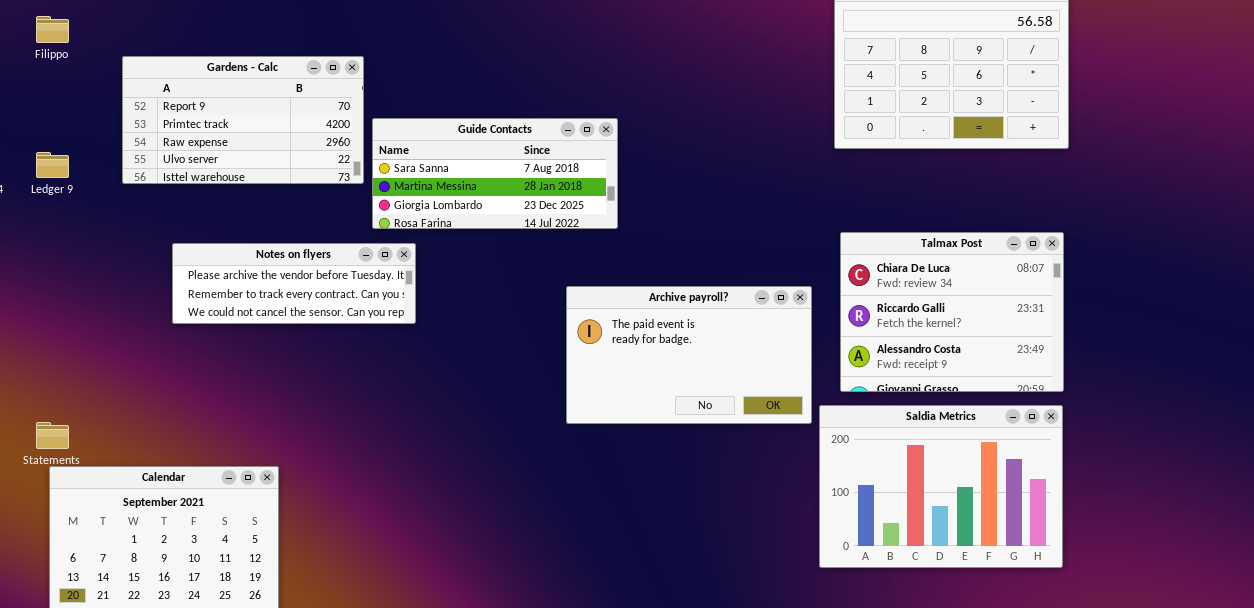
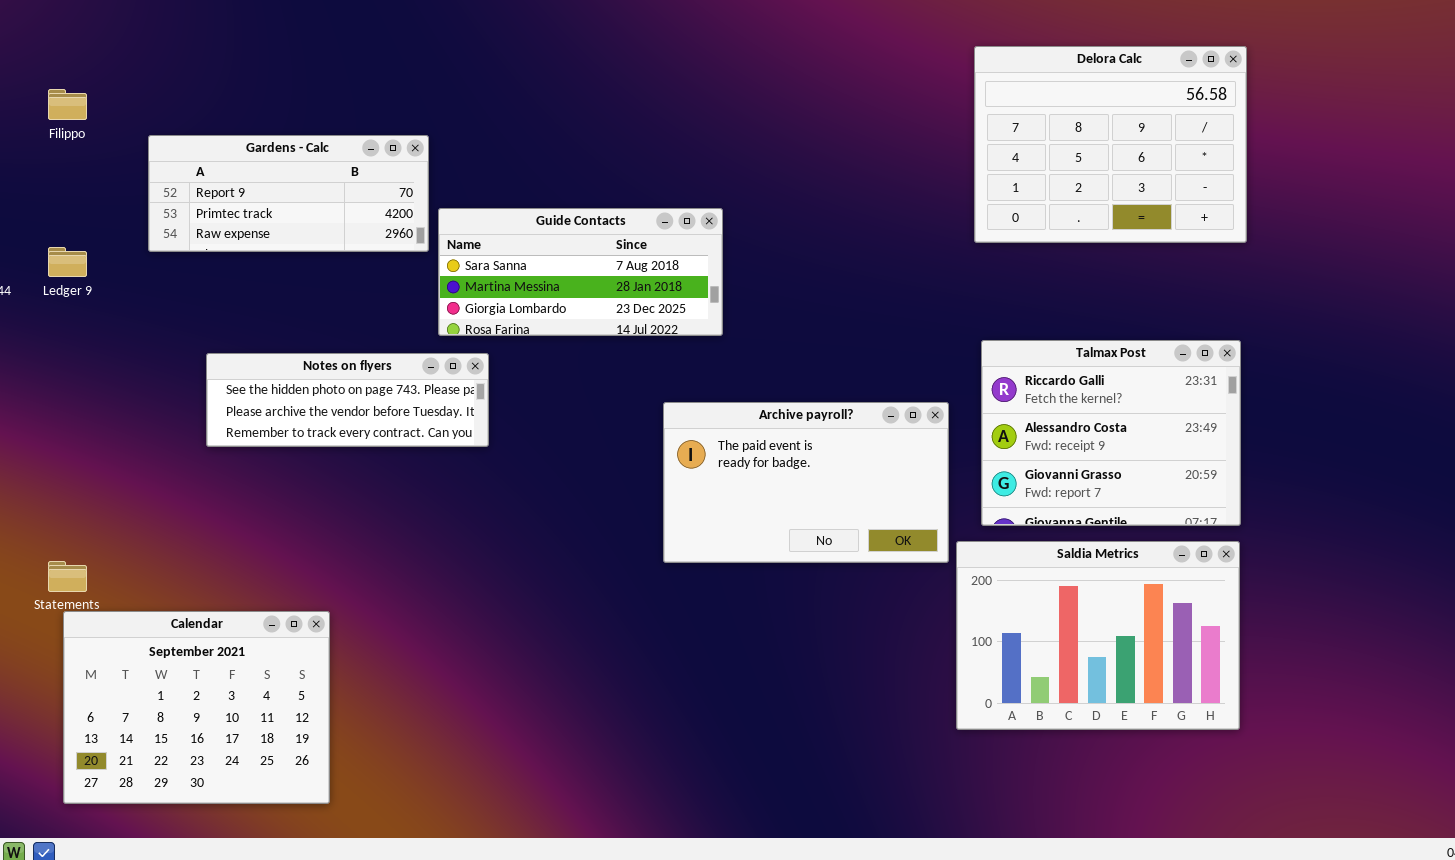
Gardens - Calc: [122,56,364,184] -> [148,135,429,252], resized
Talmax Post: [840,232,1064,392] -> [981,340,1241,526], scrolled down 1 row
Notes on flyers: [172,243,416,324] -> [206,353,489,447], scrolled up 1 row

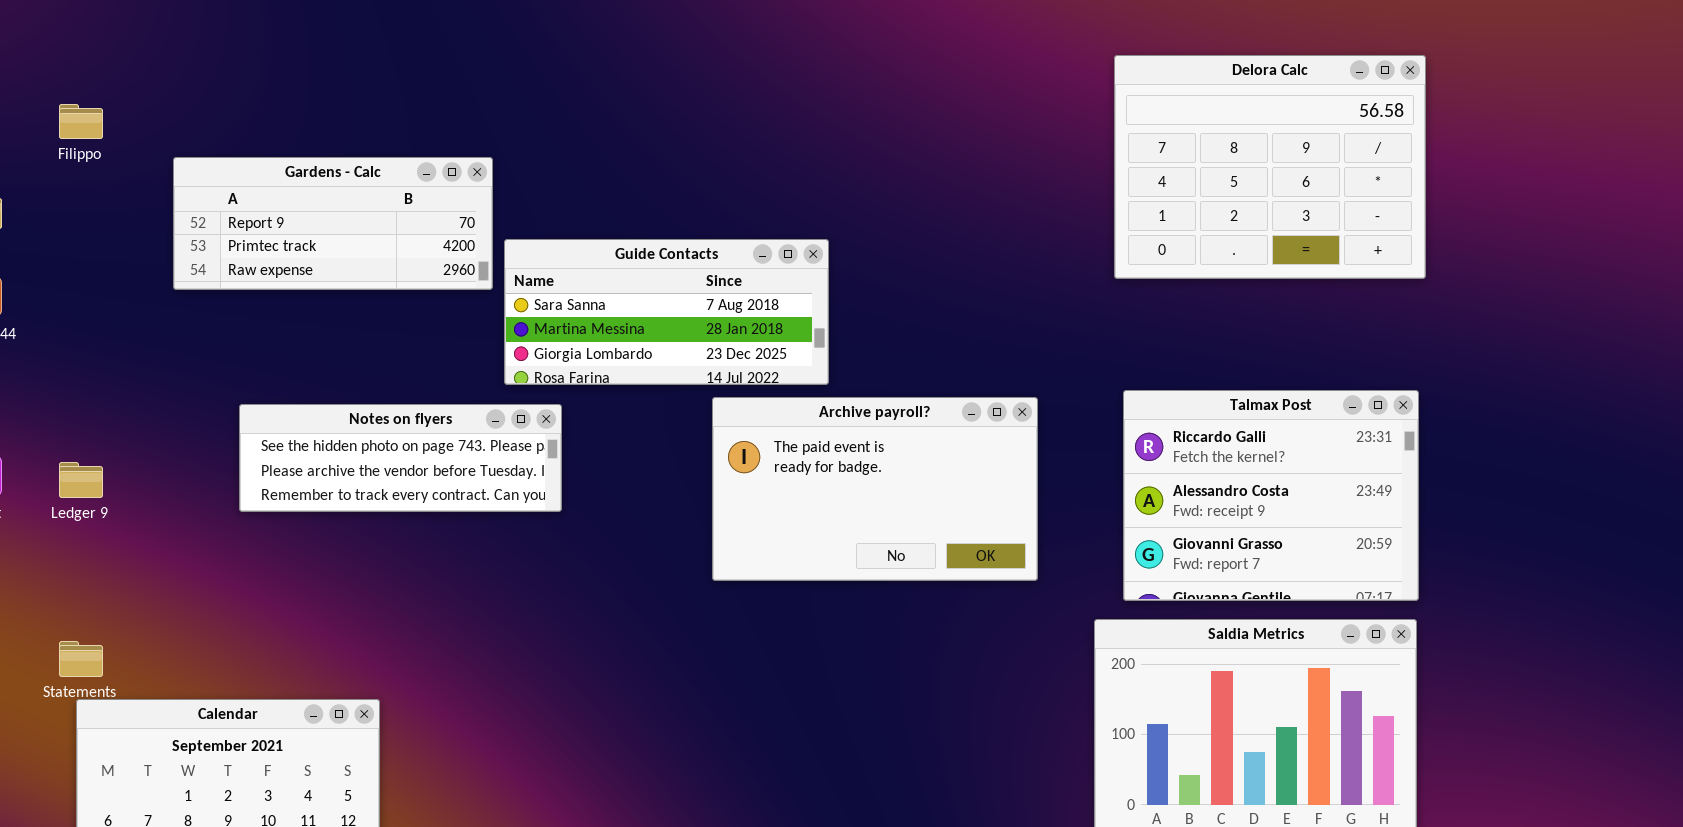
Ledger 9: [48,247,87,277] -> [59,462,103,498], moved
Archive payroll?: [663,402,949,563] -> [712,397,1038,581], moved

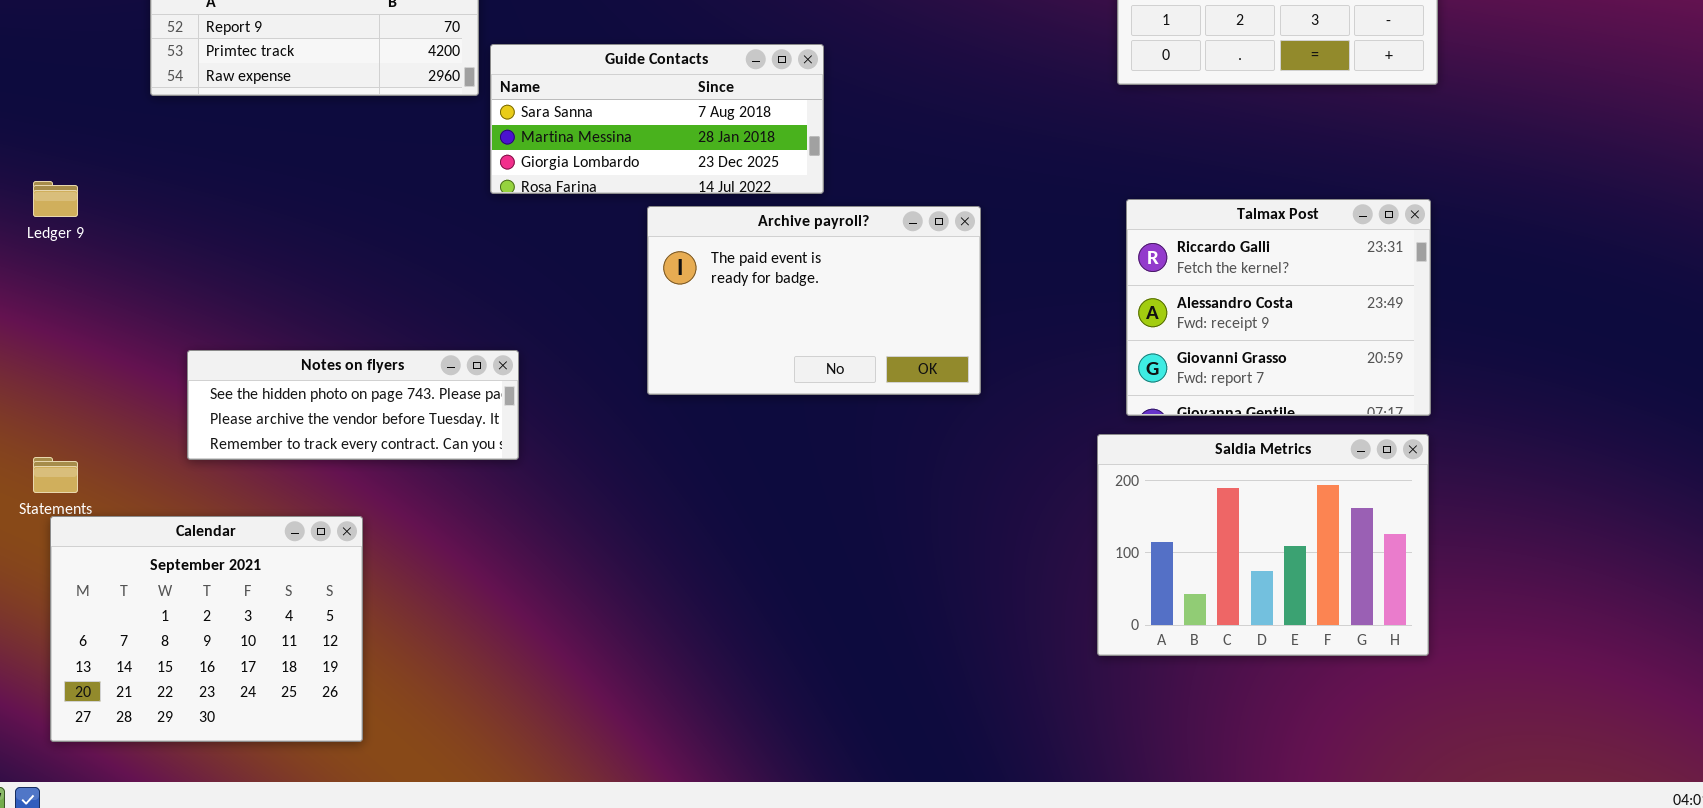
Archive payroll?: [712,397,1038,581] -> [647,206,981,395], moved
Notes on flyers: [239,404,562,512] -> [187,350,519,460], moved
Ledger 9: [59,462,103,498] -> [33,181,78,217], moved

